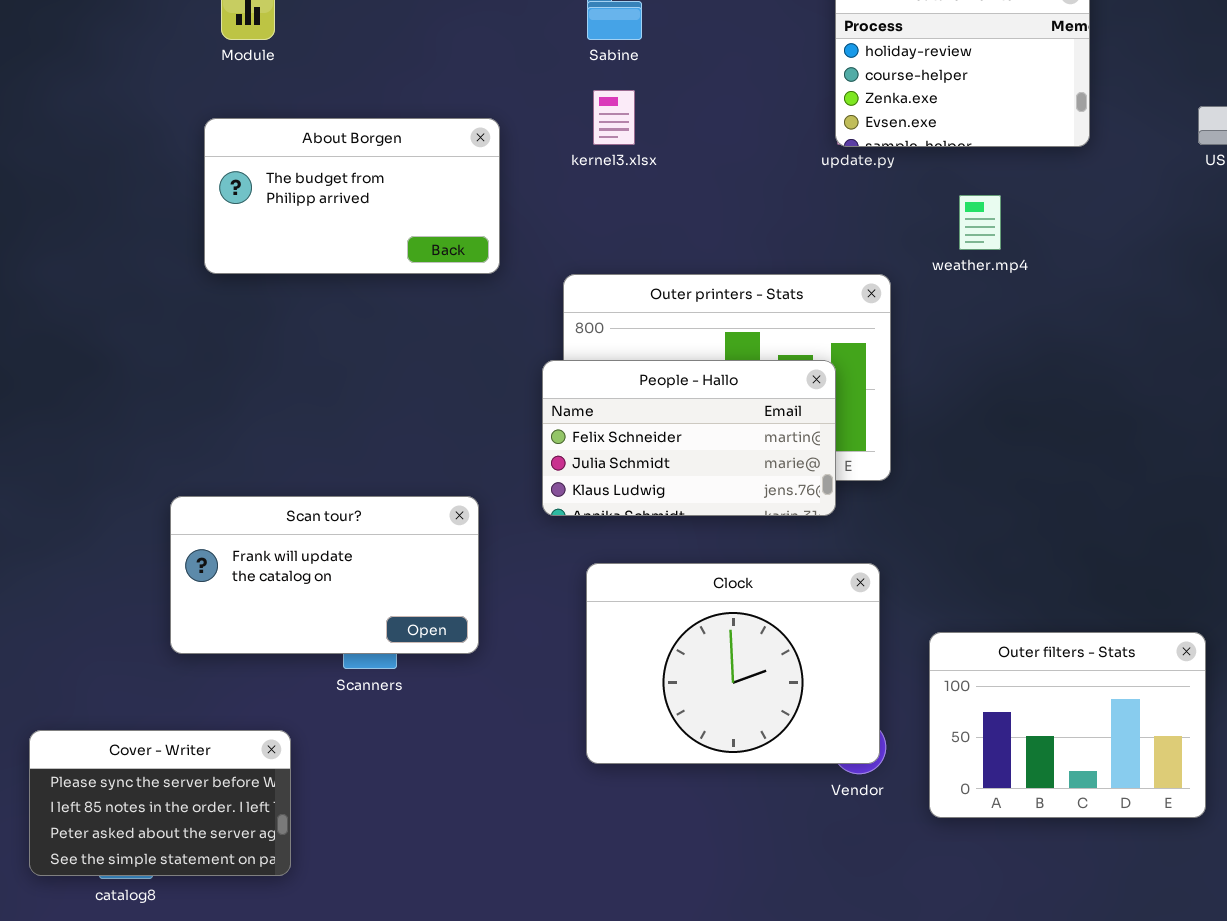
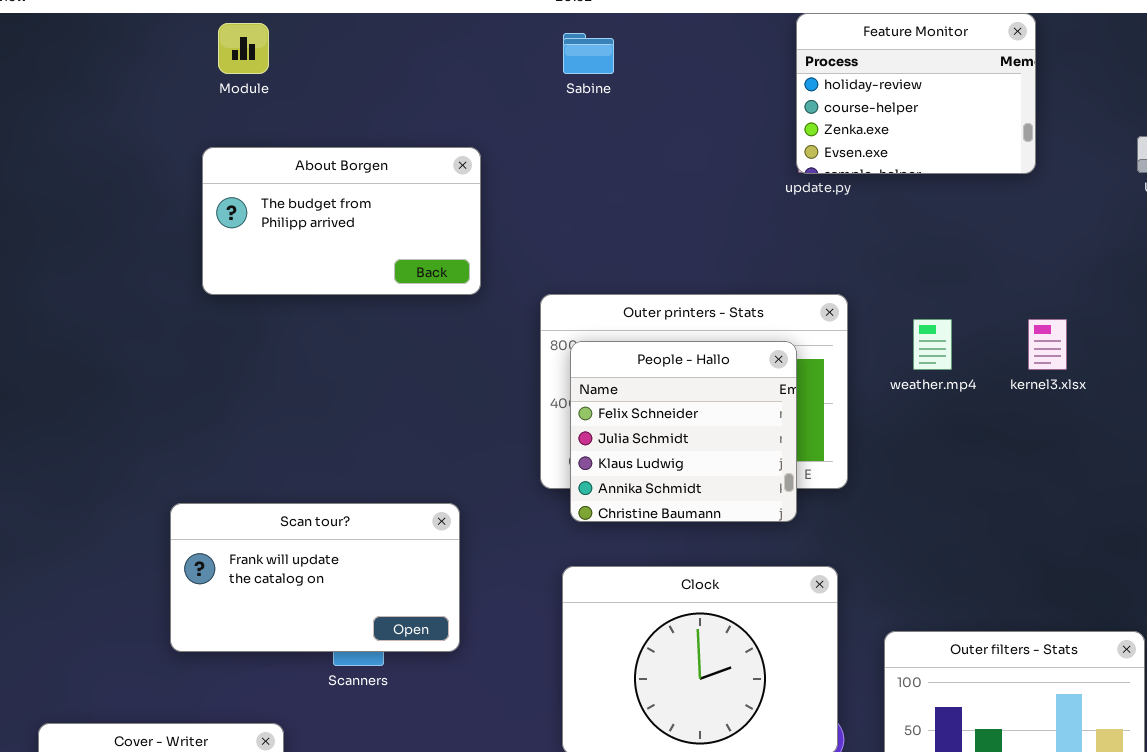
kernel3.xlsx: [593,90,635,145] -> [1028,319,1067,370], moved
weather.mp4: [959,195,1001,250] -> [913,319,952,370], moved
People - Hallo: [542,360,836,516] -> [570,341,797,522], resized

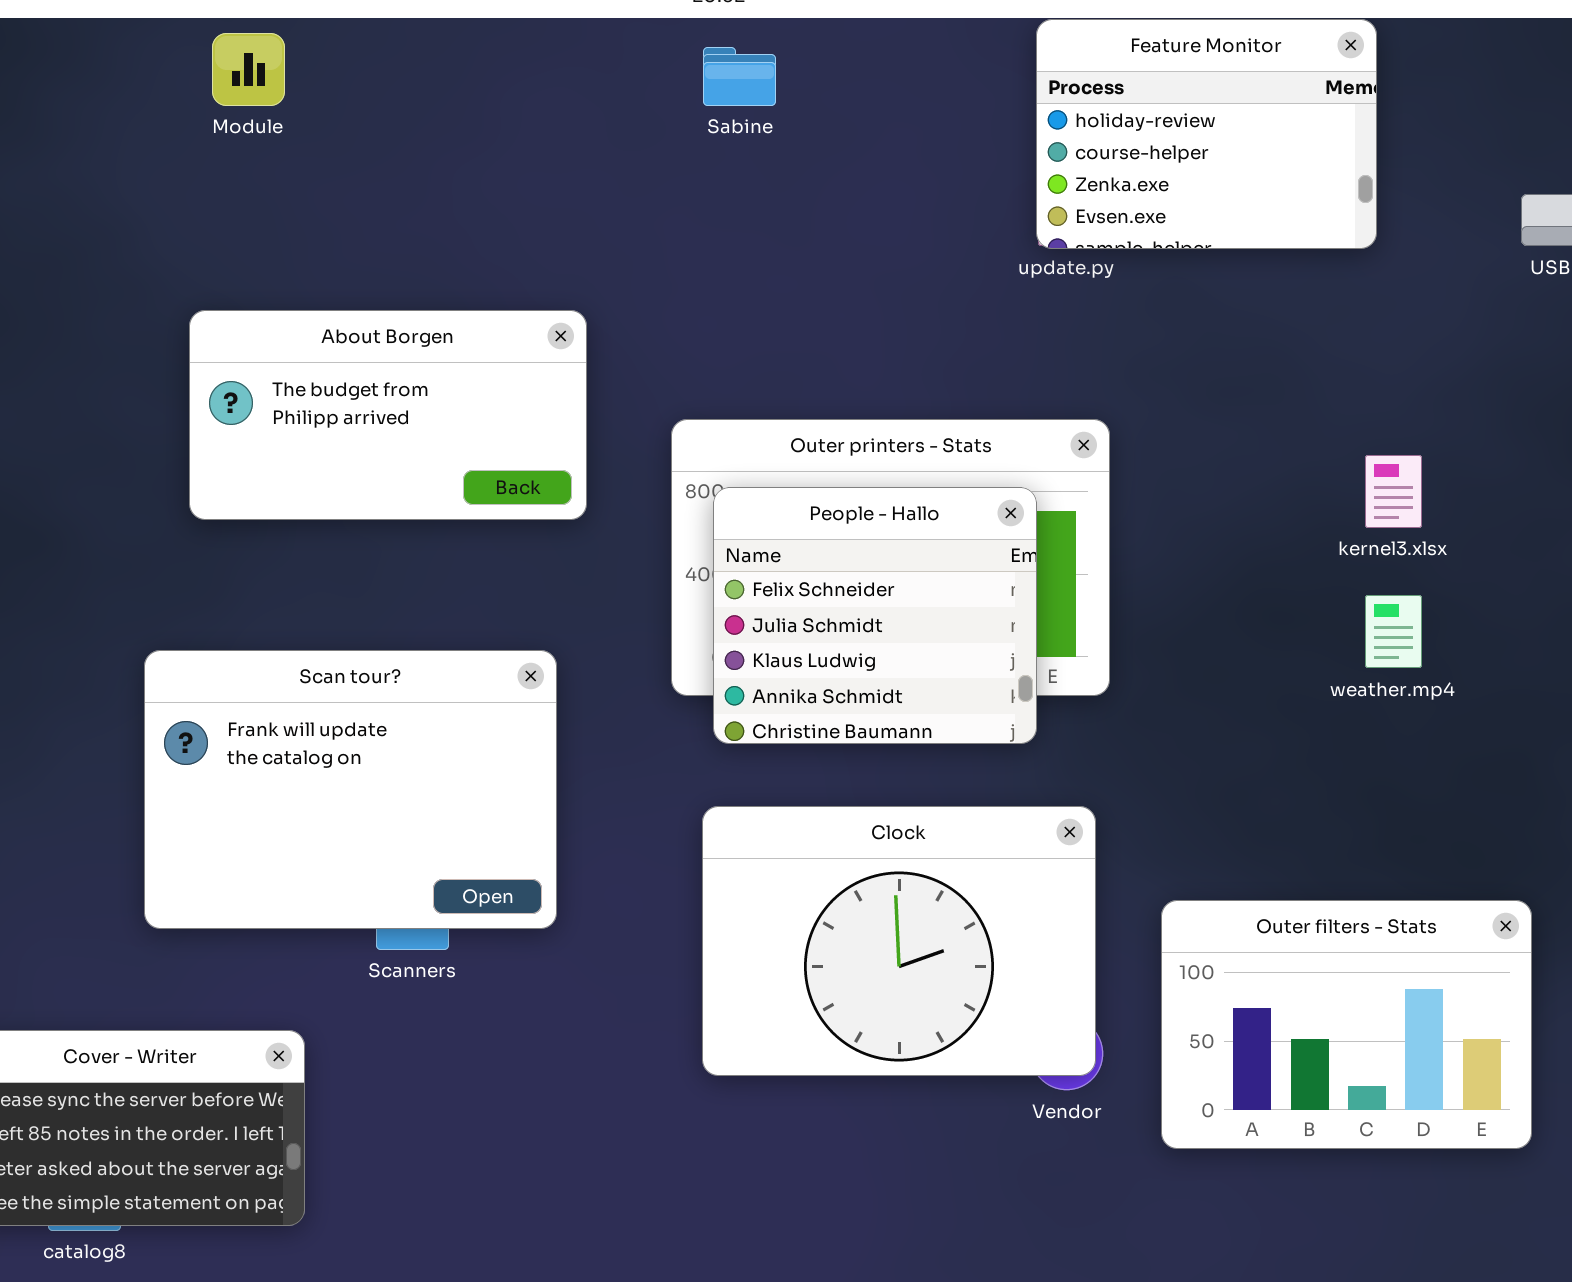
About Borgen: [202,147,481,295] -> [189,310,587,520], moved
weather.mp4: [913,319,952,370] -> [1365,595,1422,668], moved
Scan tour?: [170,503,460,652] -> [144,650,557,929], resized

